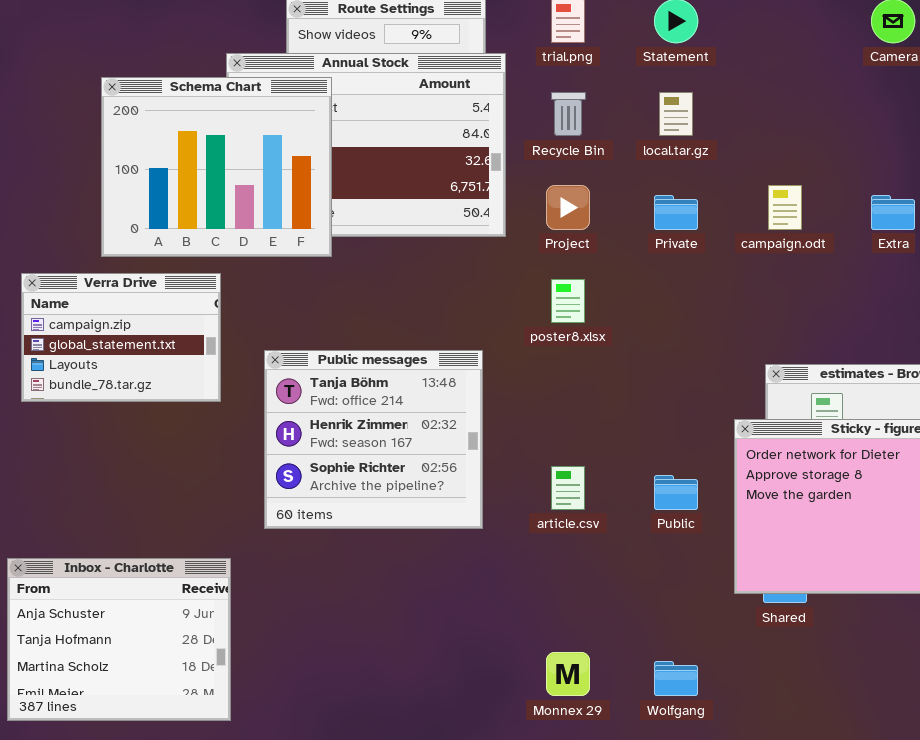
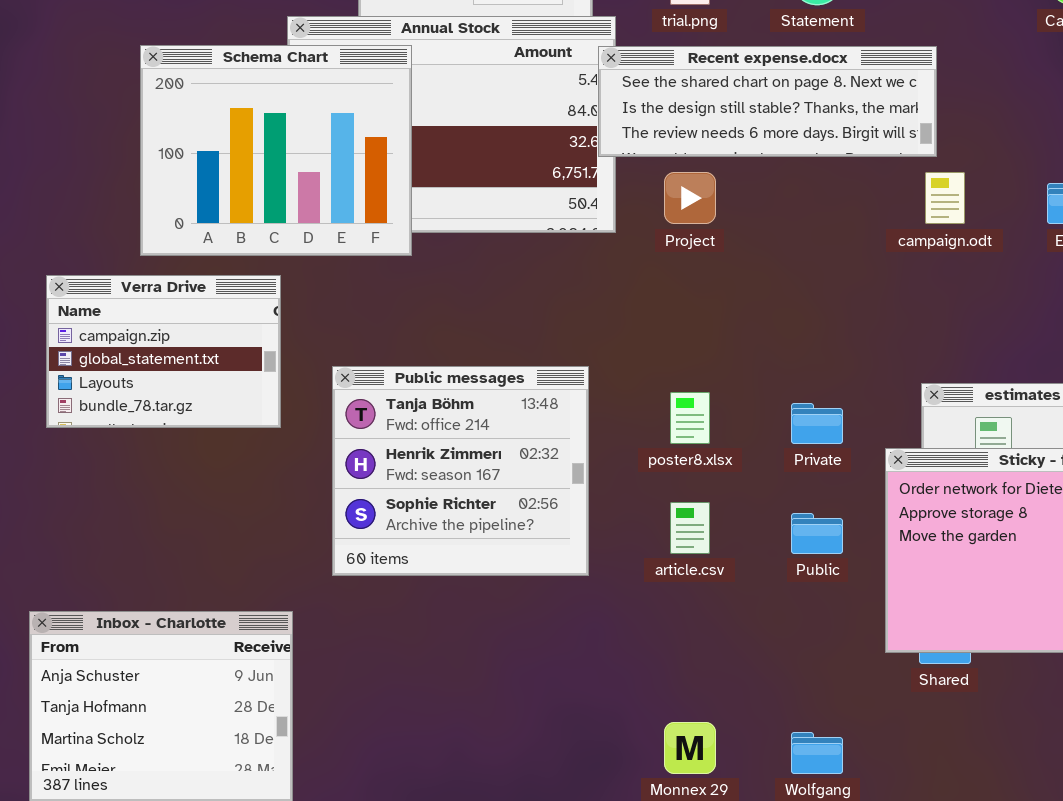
Recent expense.docx: none -> [598,46,937,157], opened
Private: [654,195,698,230] -> [791,403,843,444], moved
poster8.xlsx: [551,279,585,323] -> [670,392,710,444], moved

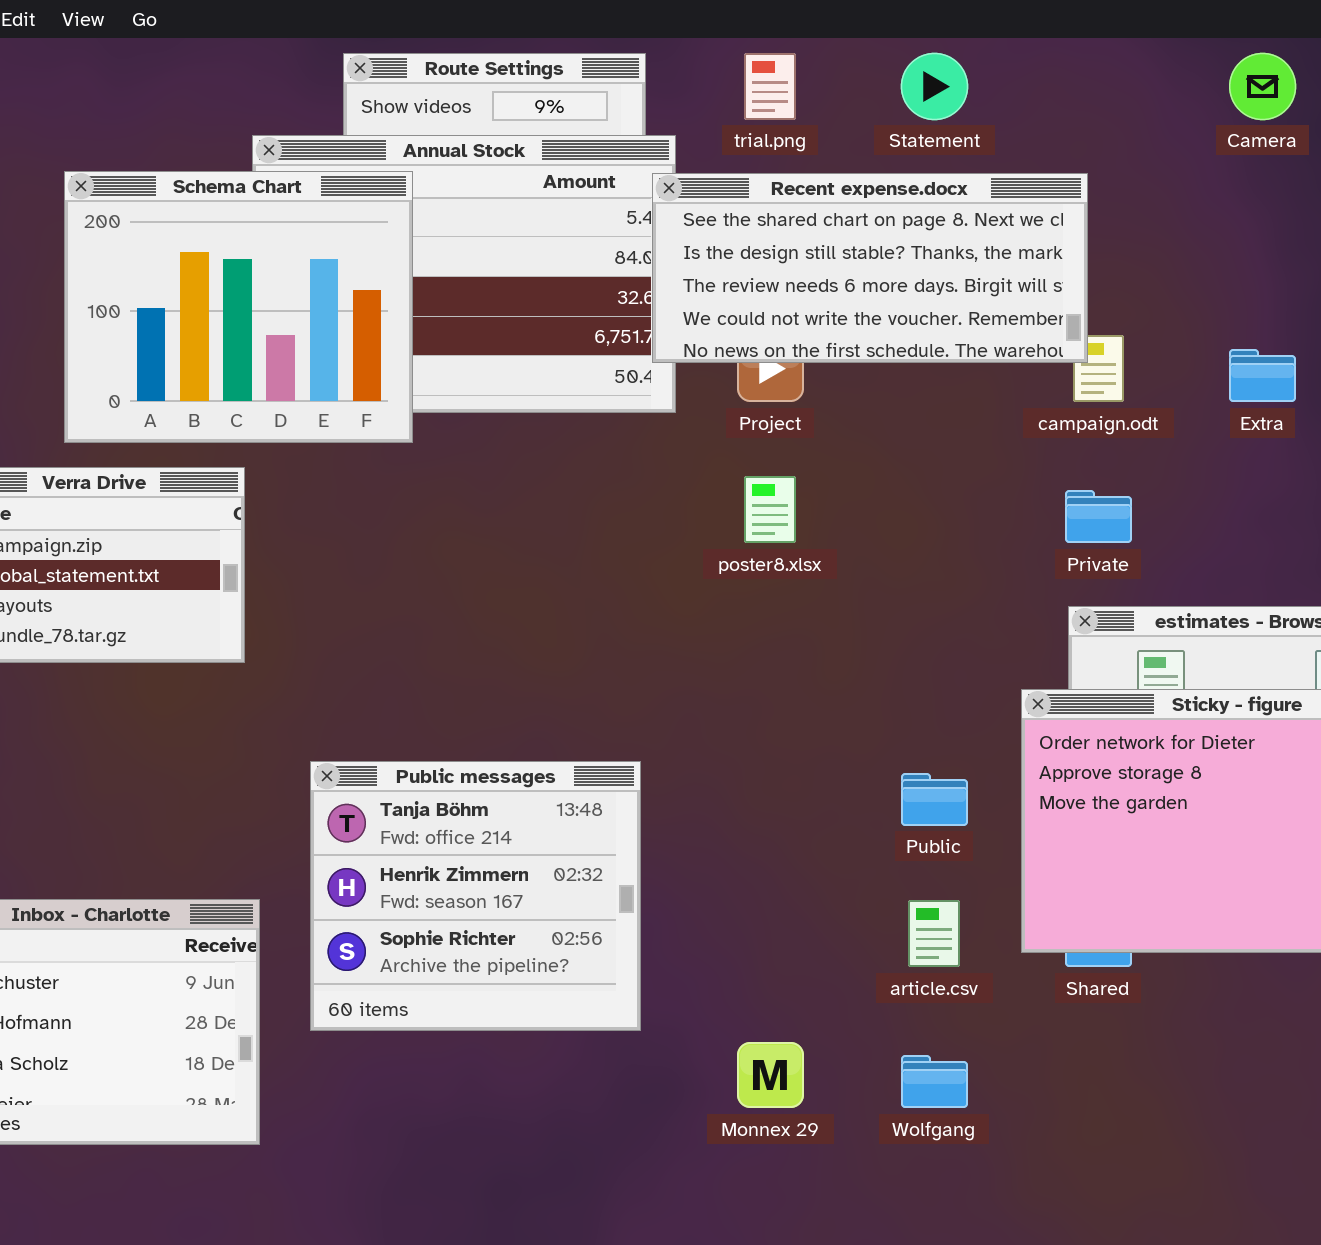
Recent expense.docx: [598,46,937,157] -> [652,173,1088,363], resized
Public messages: [332,366,589,576] -> [310,761,641,1031], moved
poster8.xlsx: [670,392,710,444] -> [744,476,796,543], moved
Private: [791,403,843,444] -> [1065,490,1132,543], moved
article.csv: [670,502,710,554] -> [908,900,960,967], moved

